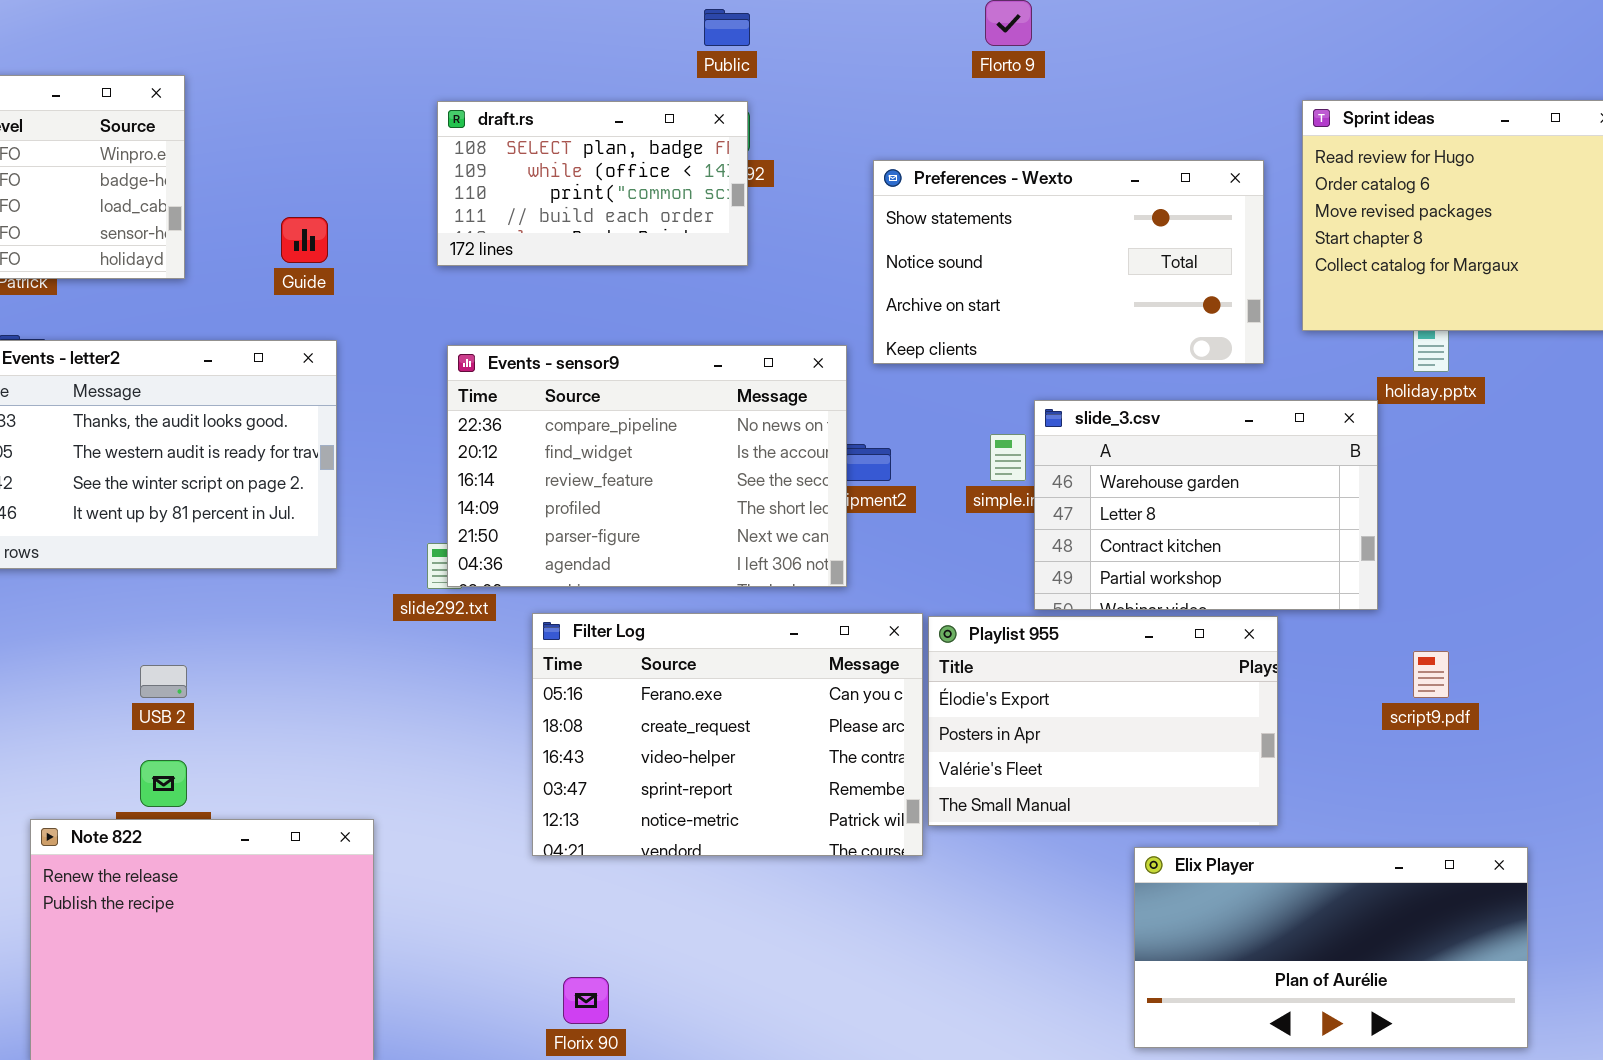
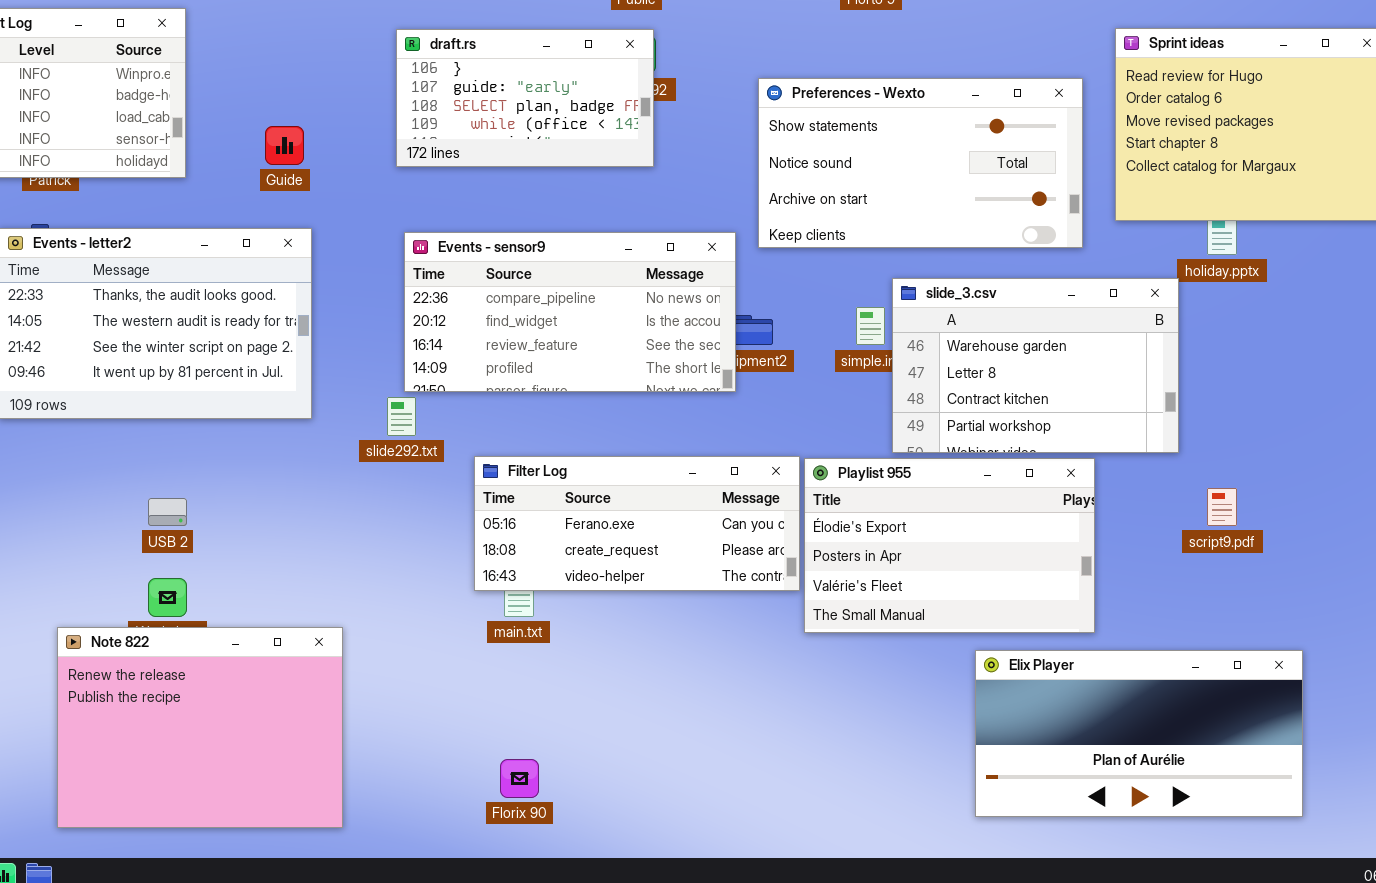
draft.rs: [437,101,748,266] -> [396,29,654,167], scrolled up 2 rows
Events - sensor9: [447,345,847,587] -> [404,232,736,392], resized
Filter Log: [532,613,923,856] -> [474,456,800,591], resized

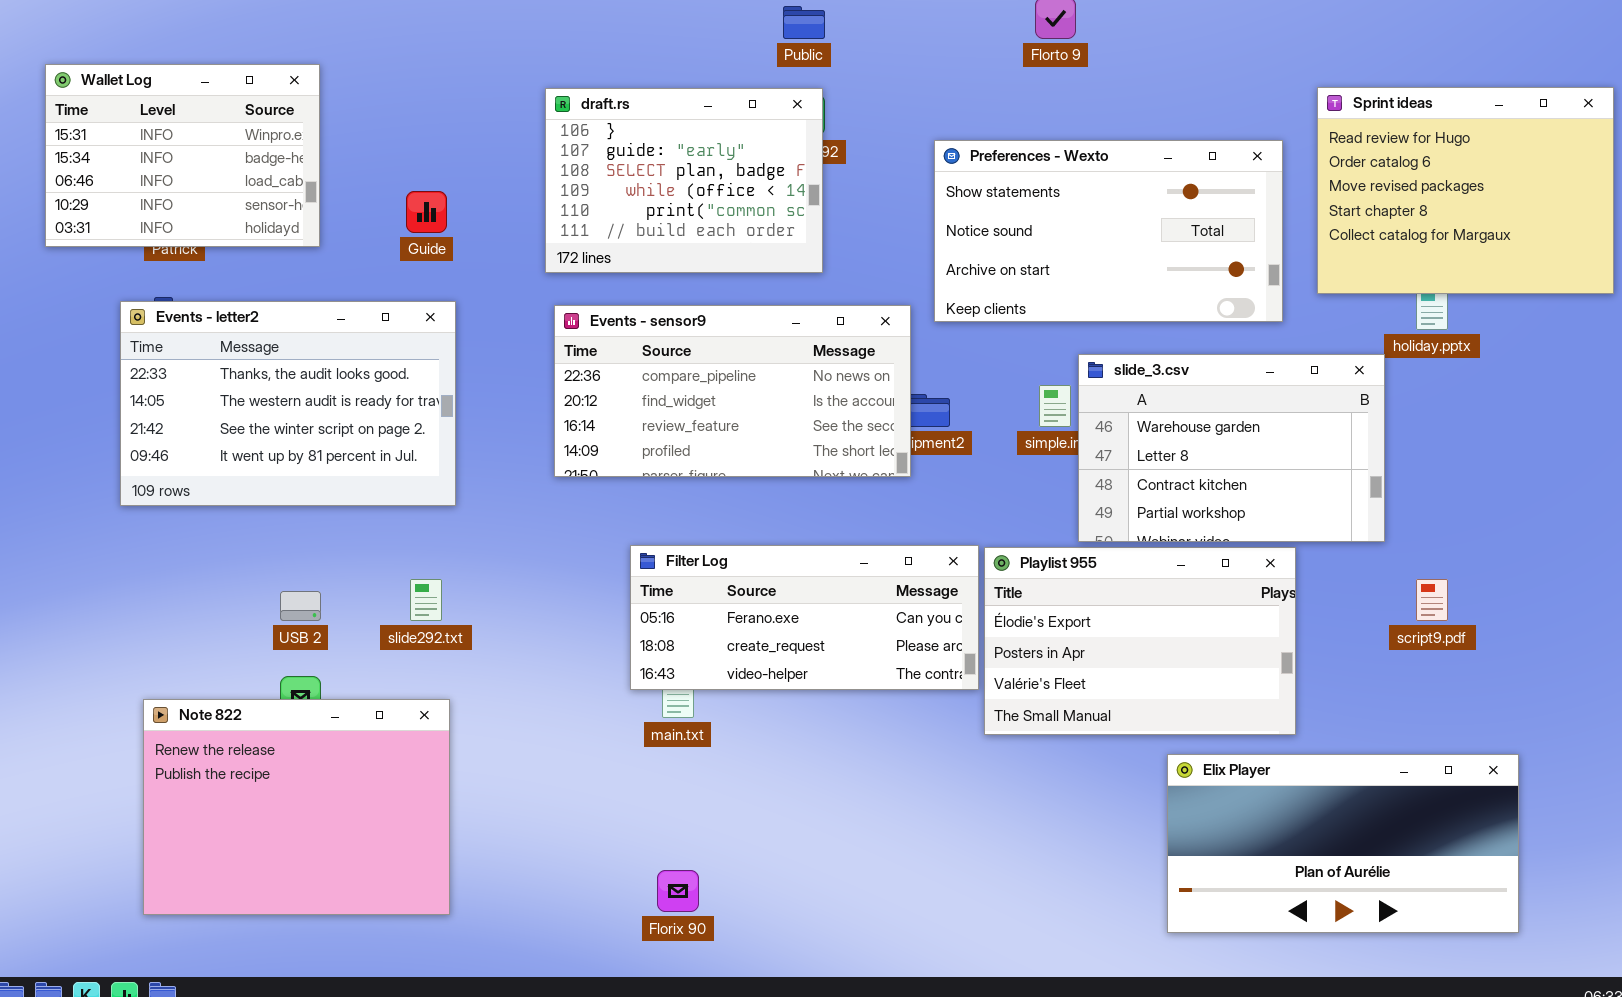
draft.rs: [396,29,654,167] -> [545,88,823,273], resized
slide292.txt: [387,397,416,436] -> [410,579,442,621], moved
Note 822: [57,627,343,828] -> [143,699,450,915], moved

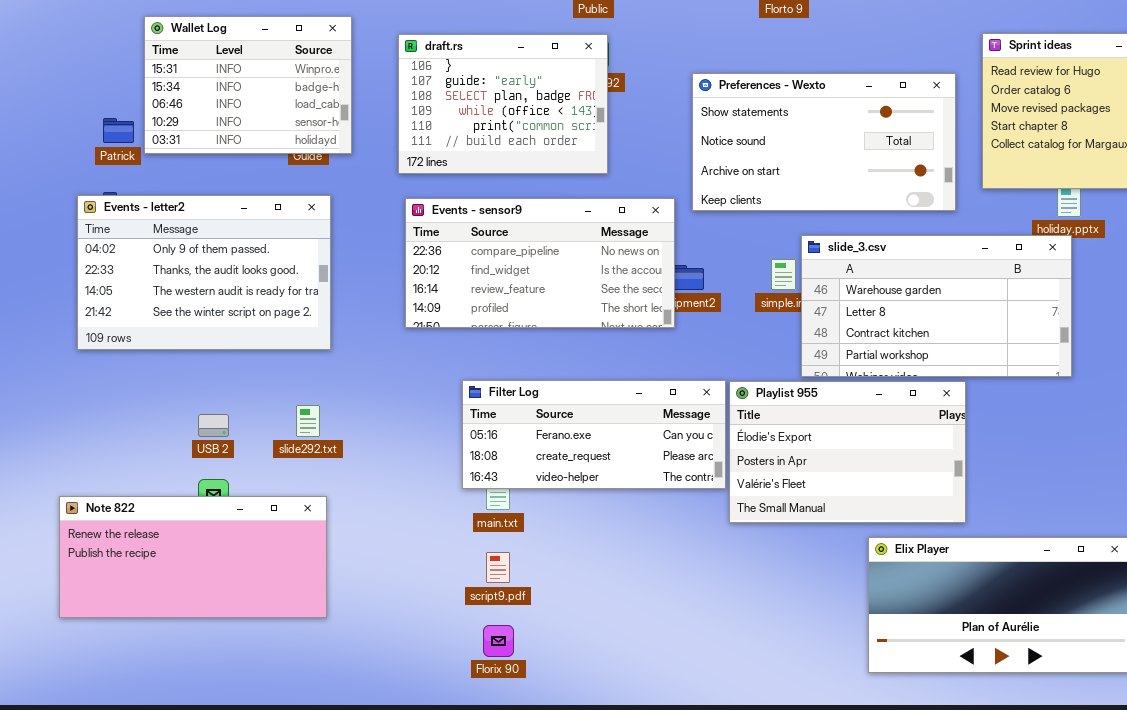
Wallet Log: [45,64,320,247] -> [144,16,352,154], moved
Events - letter2: [120,301,456,506] -> [77,195,331,350], scrolled up 1 row
slide_3.csv: [1078,354,1385,542] -> [801,235,1072,377], resized
script9.pdf: [1416,579,1448,621] -> [486,552,510,583], moved
Note 822: [143,699,450,915] -> [59,496,327,618], resized

